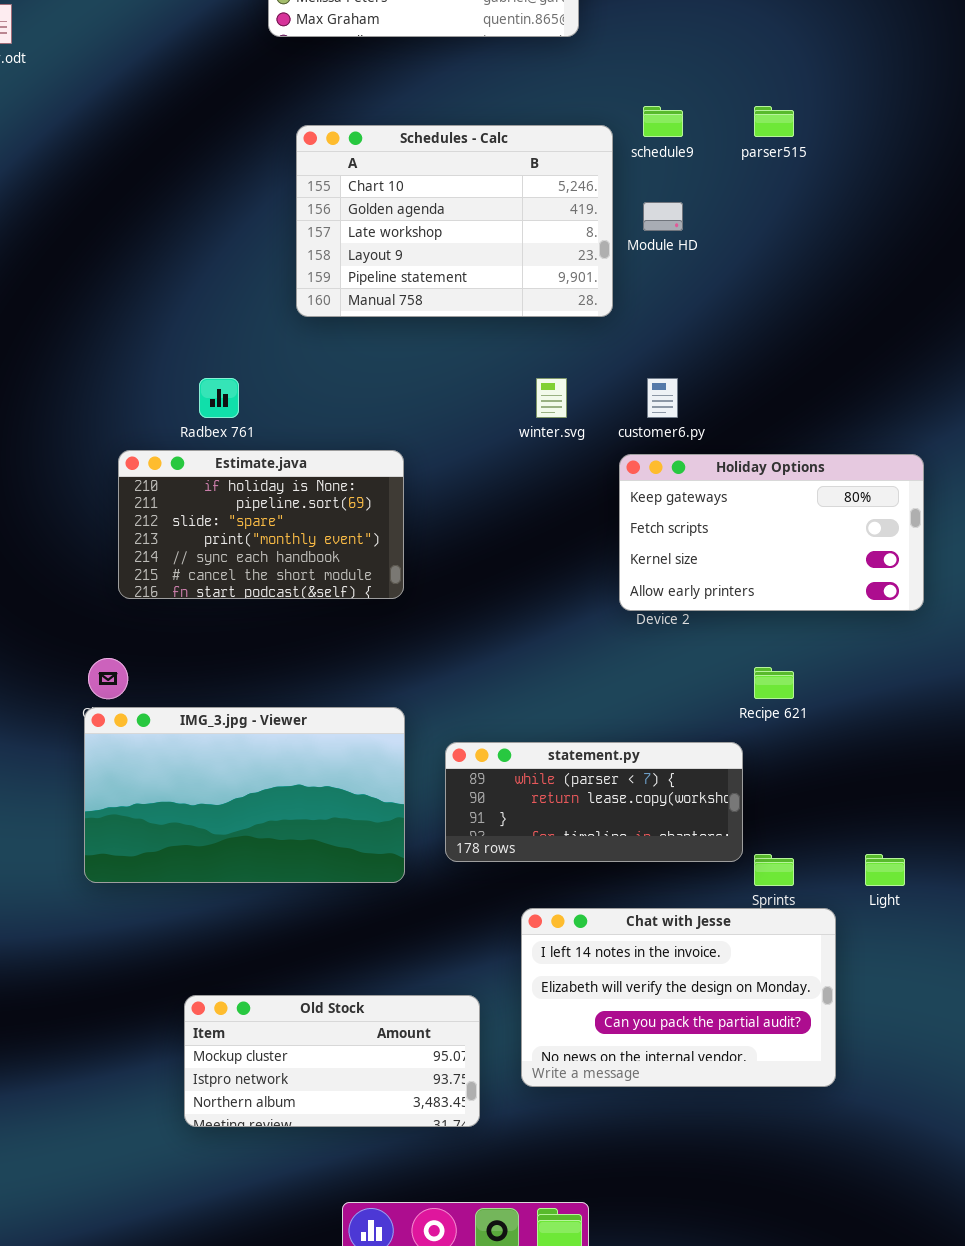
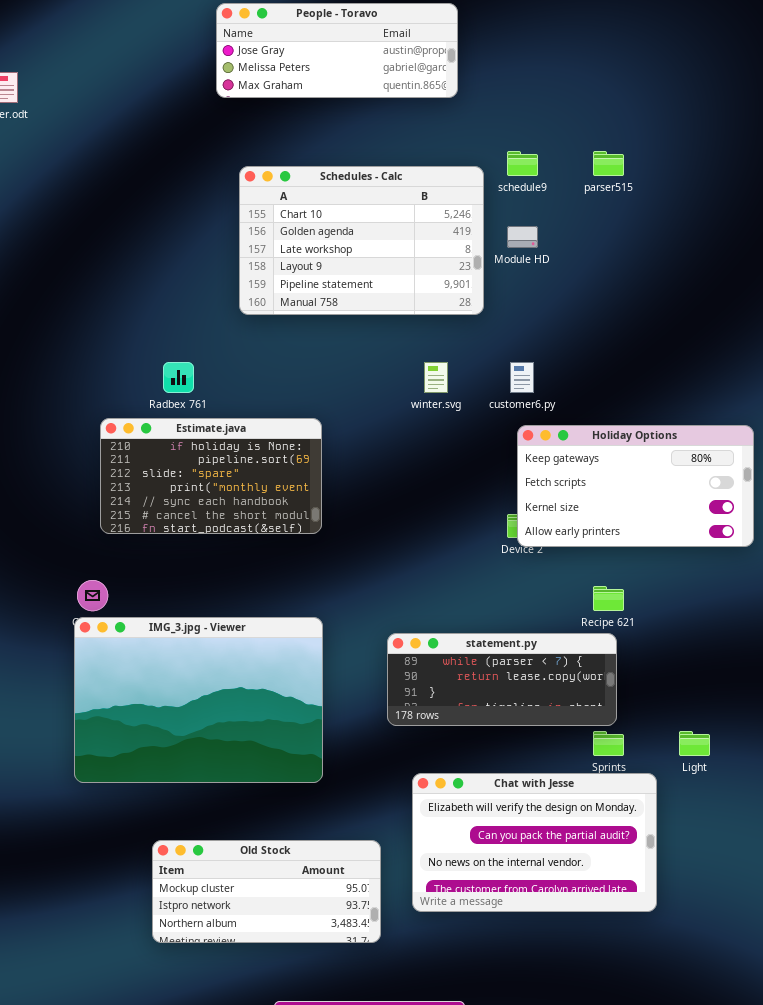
Holiday Options: [619,454,924,611] -> [517,425,754,547], moved
IMG_3.jpg - Viewer: [84,707,405,883] -> [74,617,323,783], resized
statement.py: [445,742,743,862] -> [387,633,617,726], moved
Chat with Jesse: [521,908,836,1087] -> [412,773,657,912], scrolled down 1 row

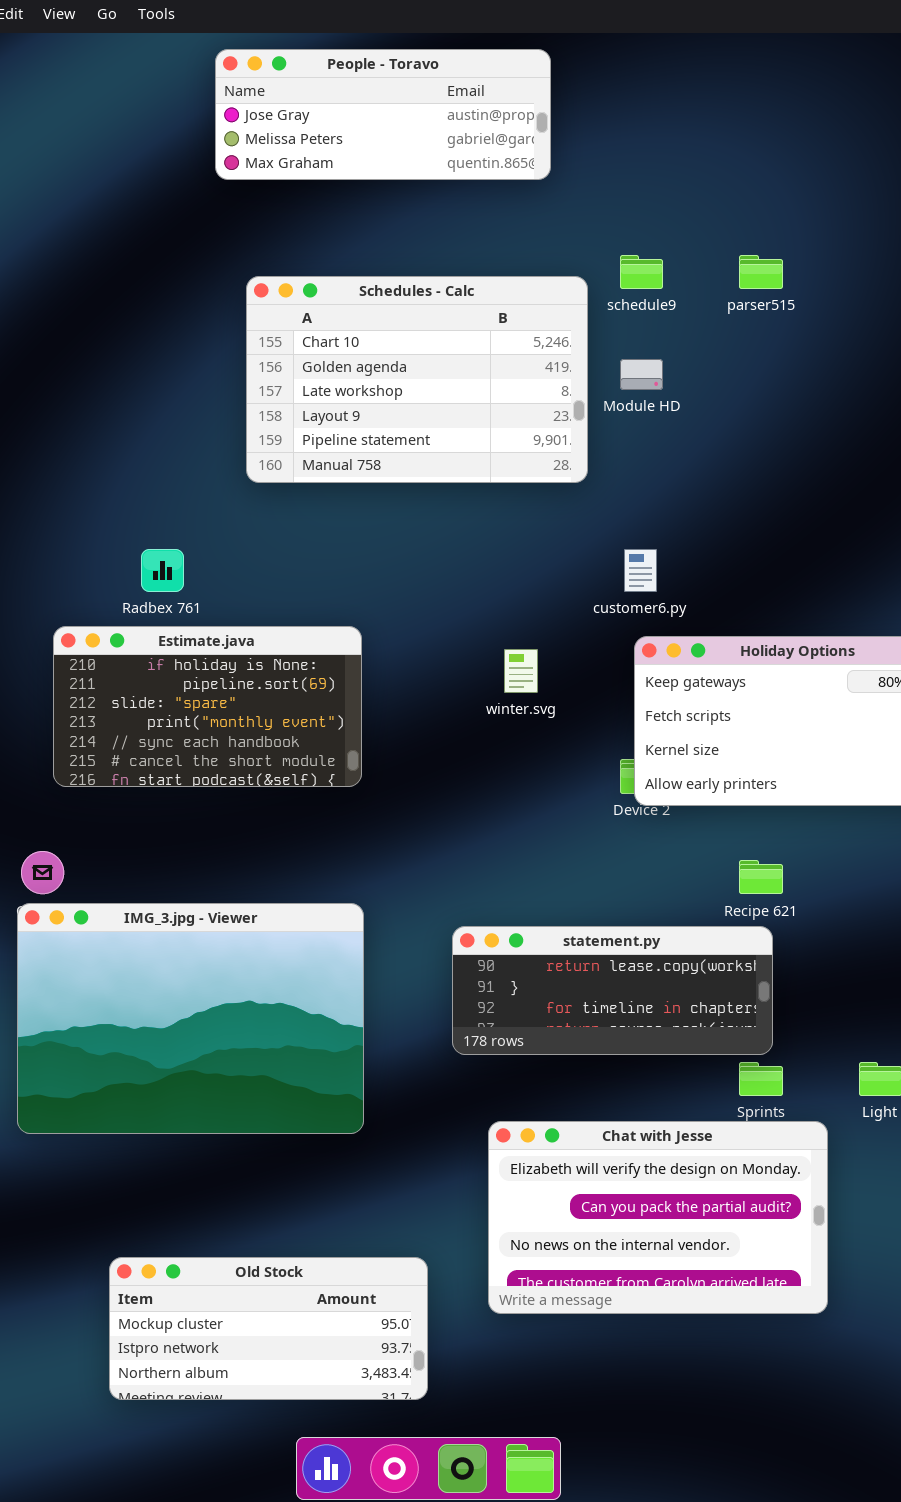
winter.svg: [424,362,448,393] -> [504,649,538,693], moved
statement.py: [387,633,617,726] -> [452,926,773,1055], scrolled down 1 row
Old Stock: [152,840,381,943] -> [109,1257,428,1400], moved

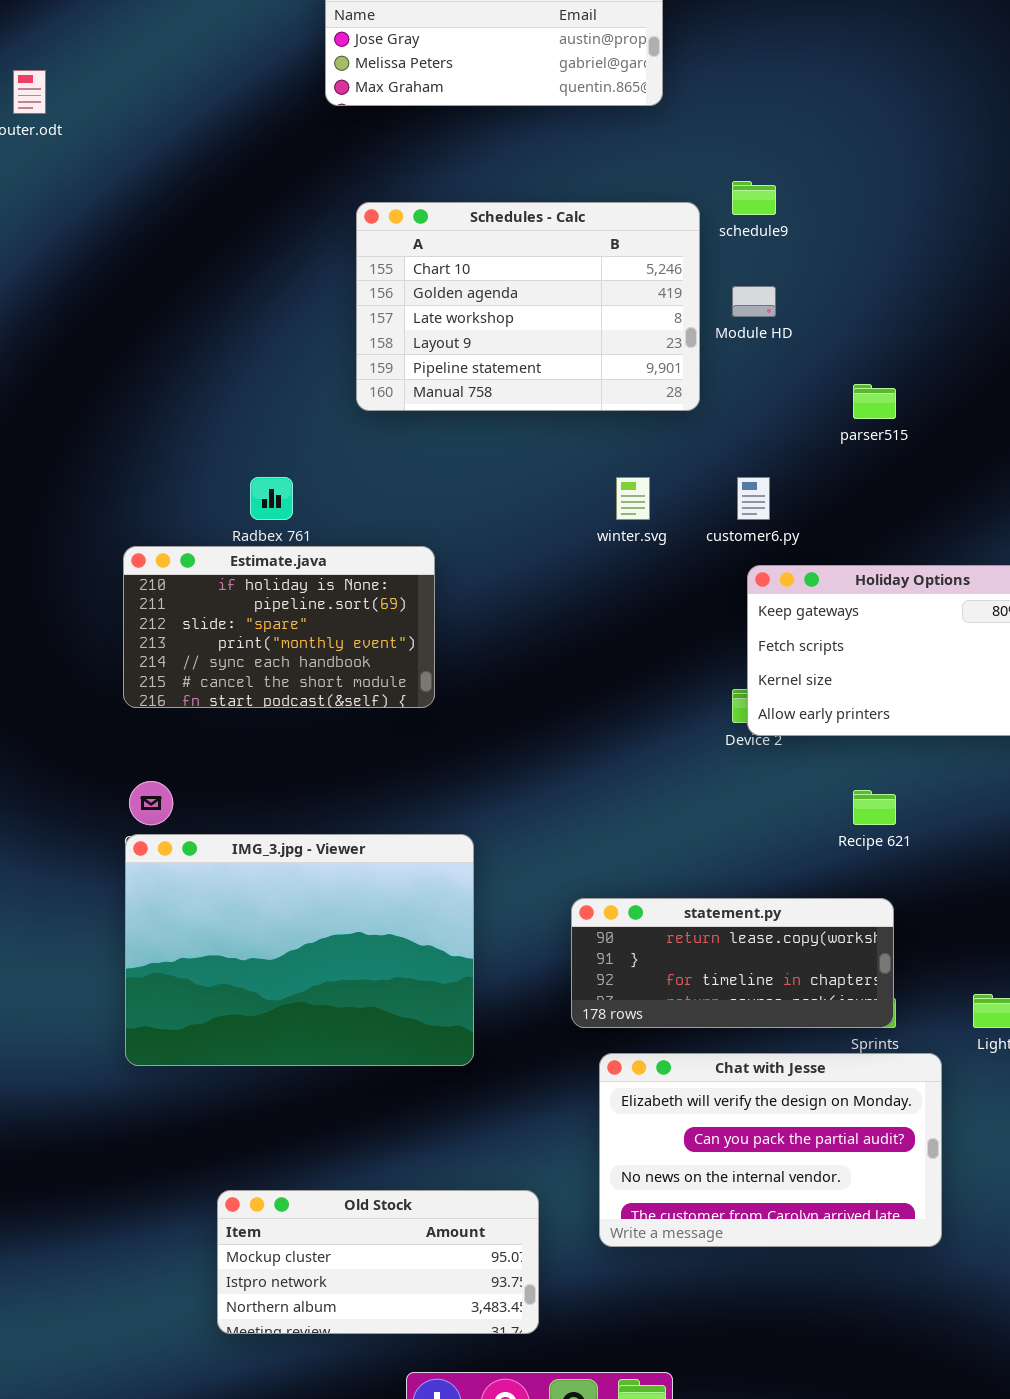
parser515: [739,255,783,289] -> [853,384,896,419], moved
Estimate.java: [53,626,362,787] -> [123,546,435,708], moved
winter.svg: [504,649,538,693] -> [616,477,650,520], moved
statement.py: [452,926,773,1055] -> [571,898,894,1028], moved

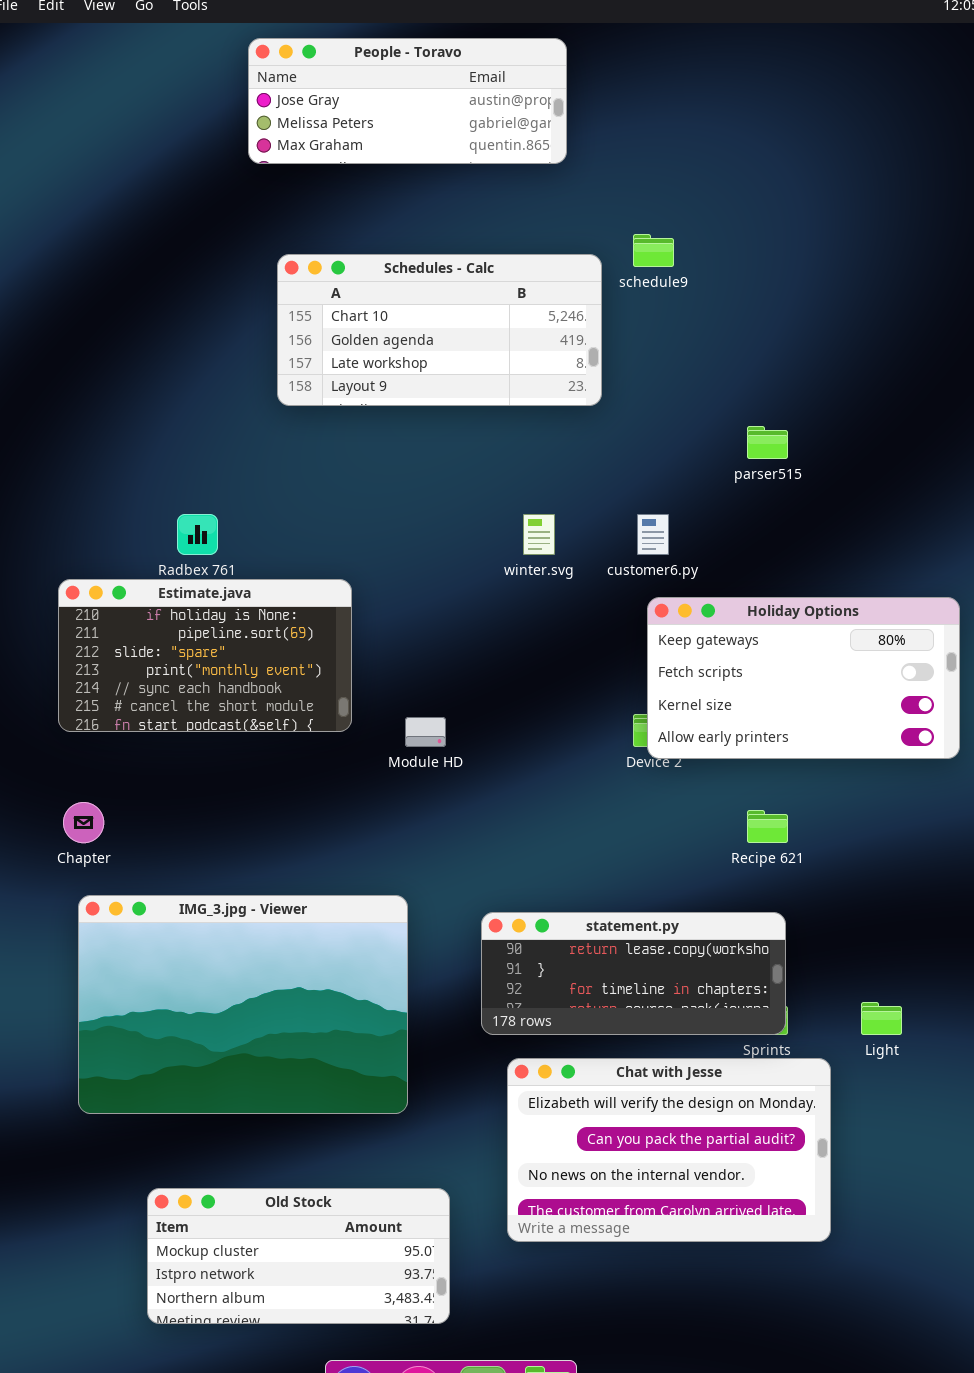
Schedules - Calc: [356,202,700,411] -> [277,254,602,406], resized
Module HD: [732,286,776,317] -> [405,717,446,747], moved
IMG_3.jpg - Viewer: [125,834,474,1066] -> [78,895,408,1114], moved

